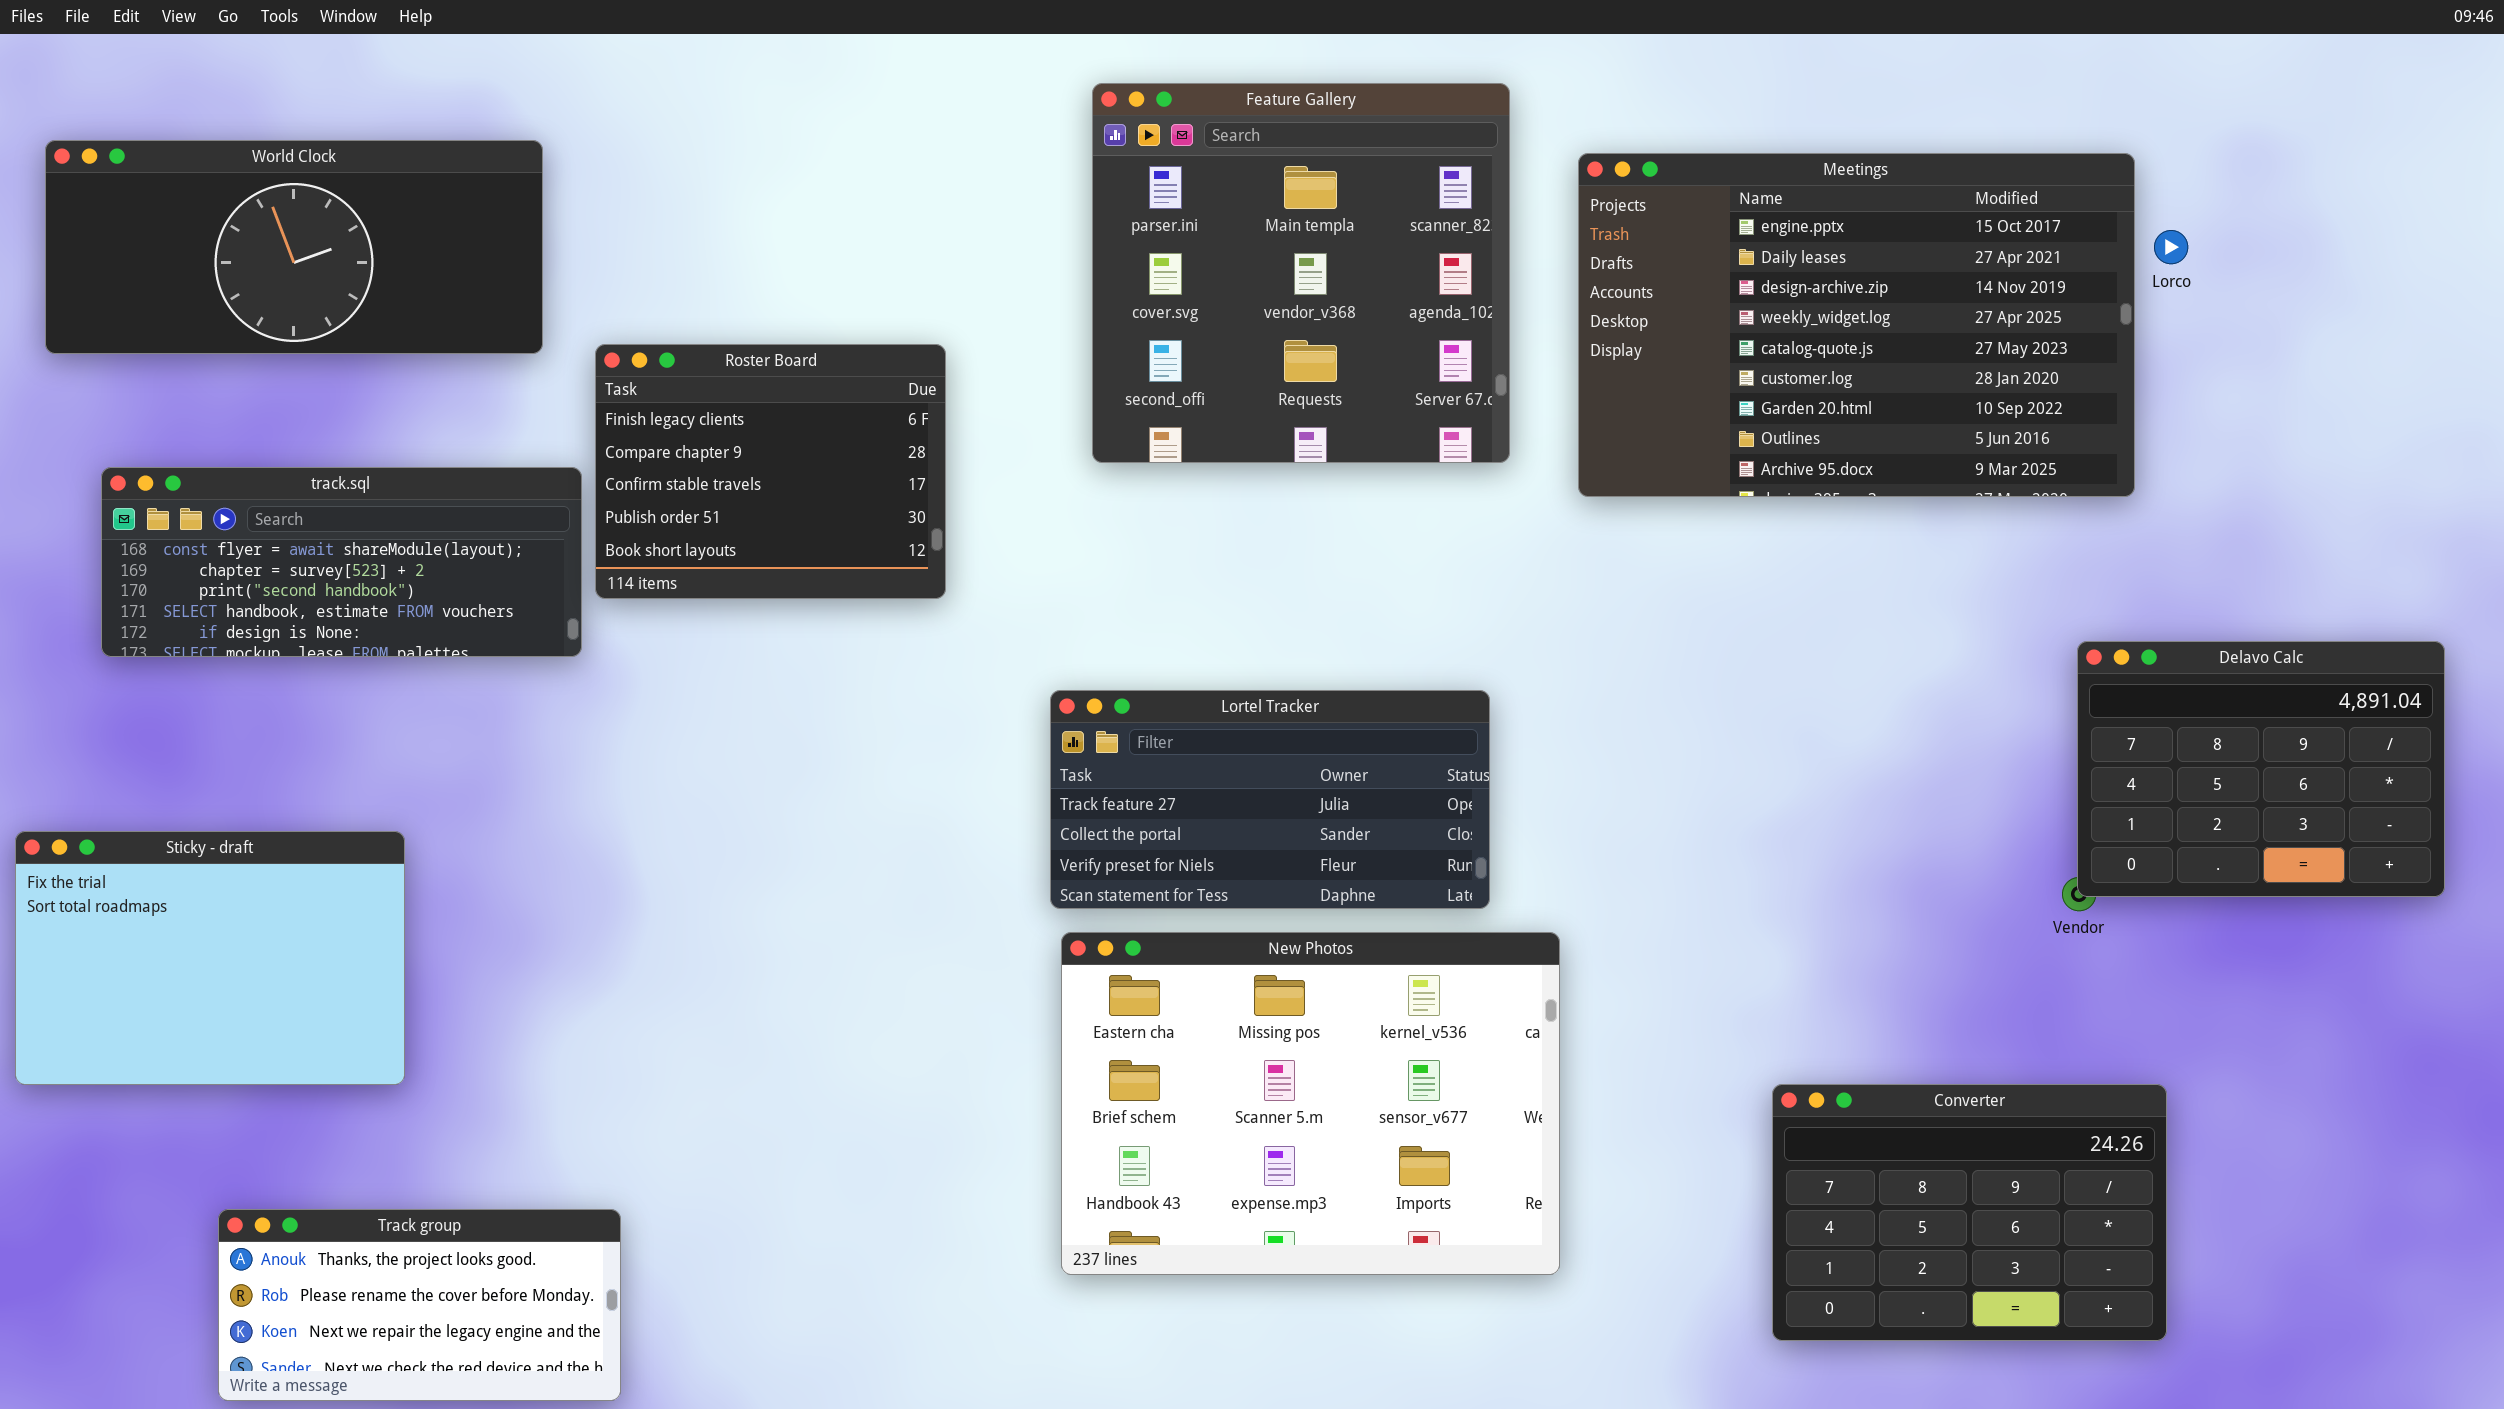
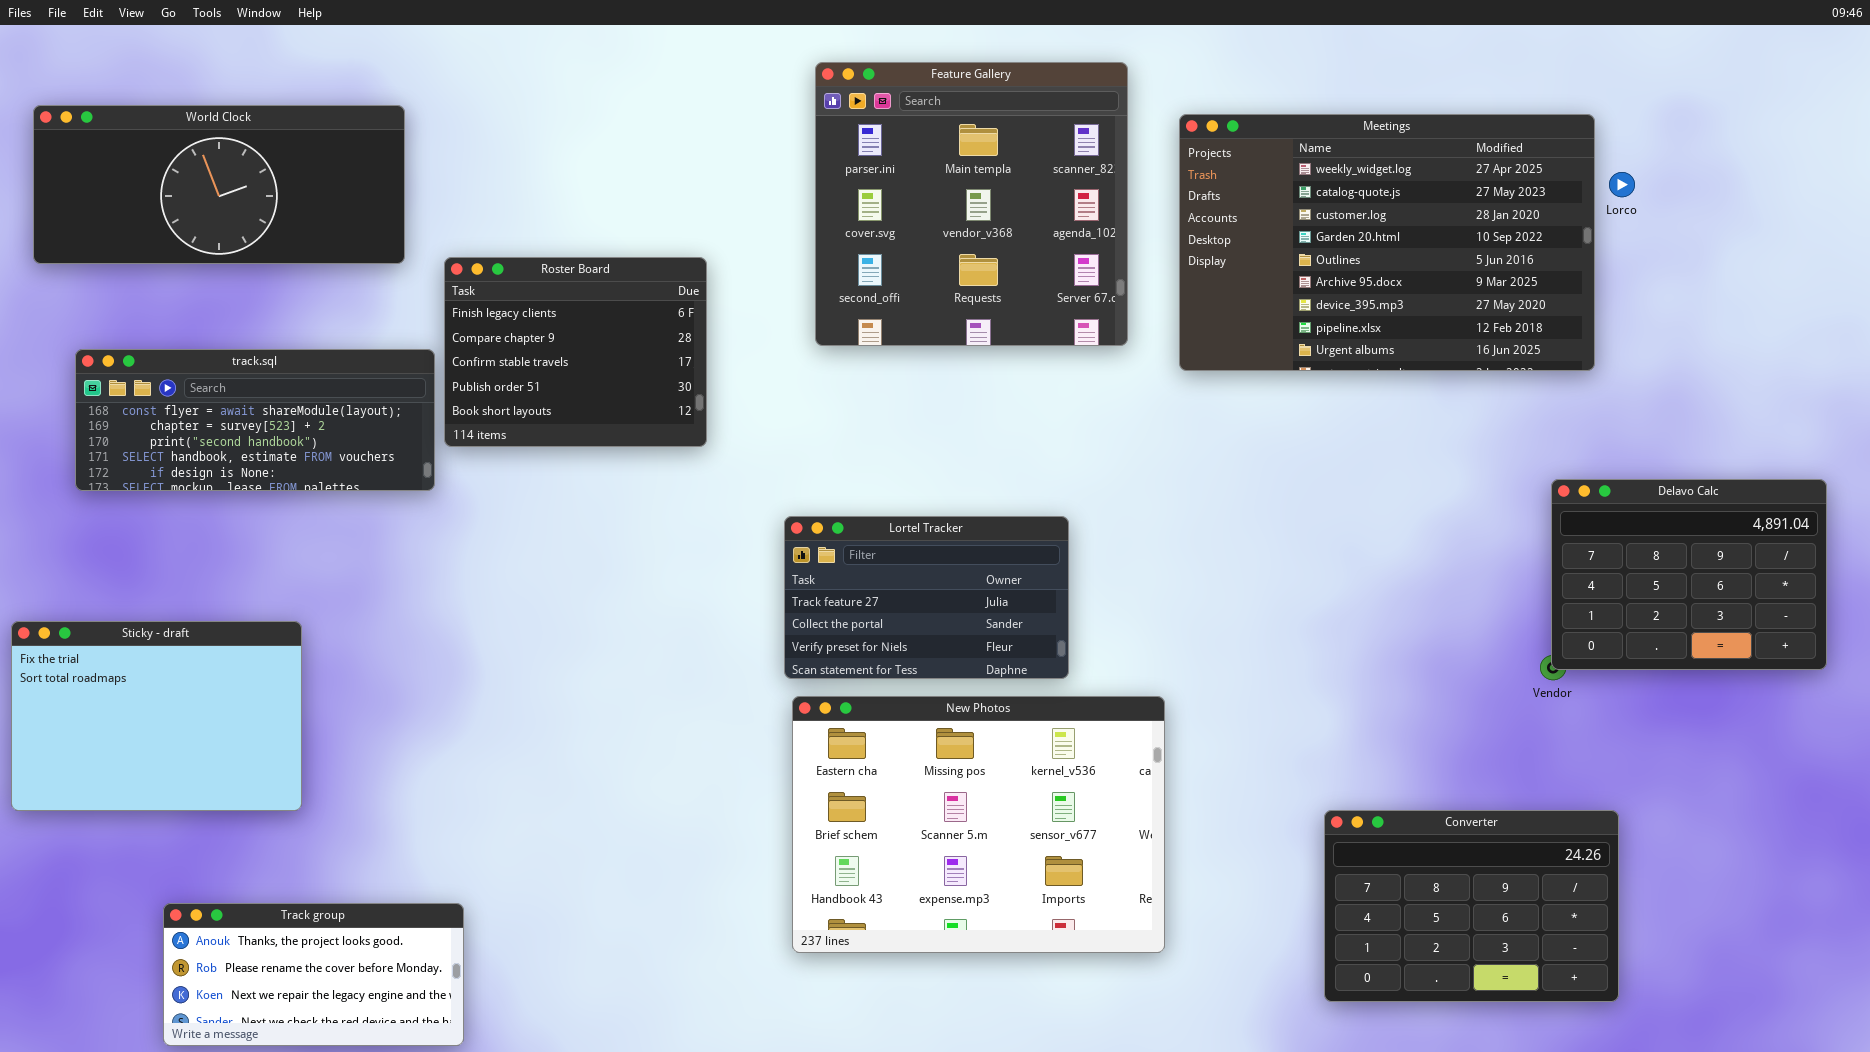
Meetings: [1578,153,2135,497] -> [1179,114,1595,371], scrolled down 3 rows
Lortel Tracker: [1050,690,1490,909] -> [784,516,1069,679], resized

